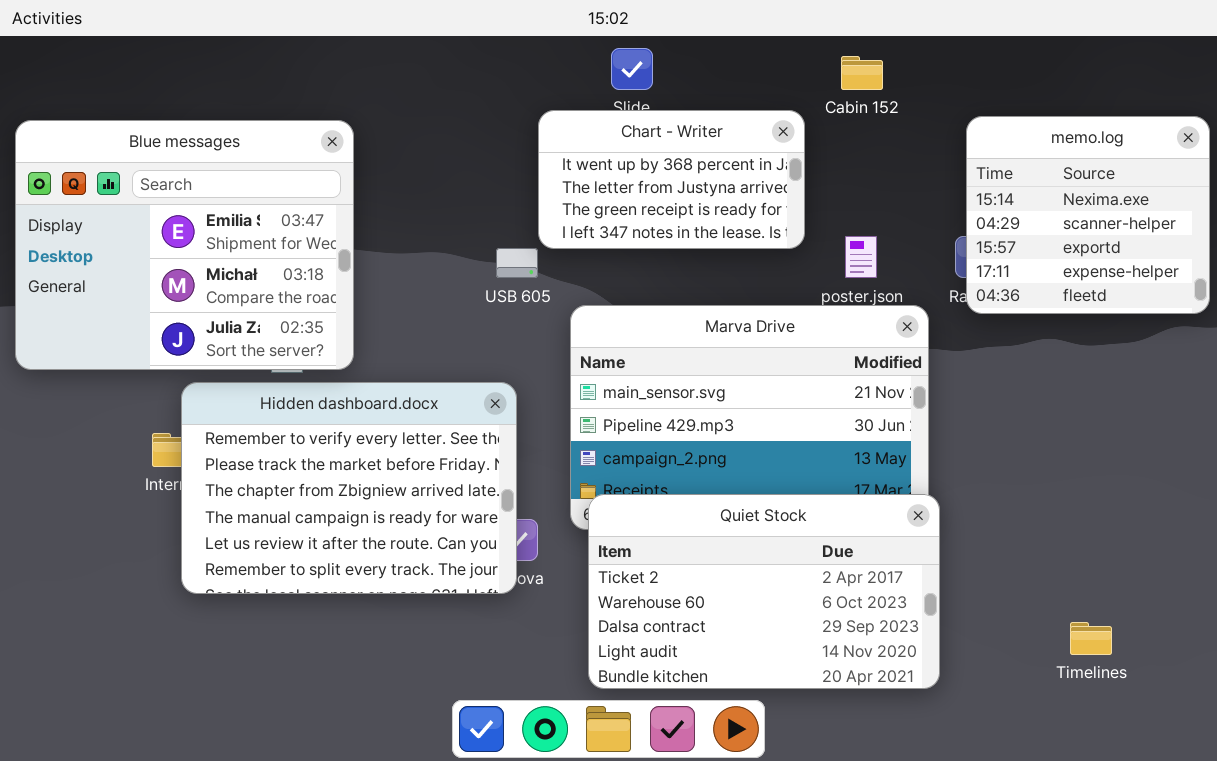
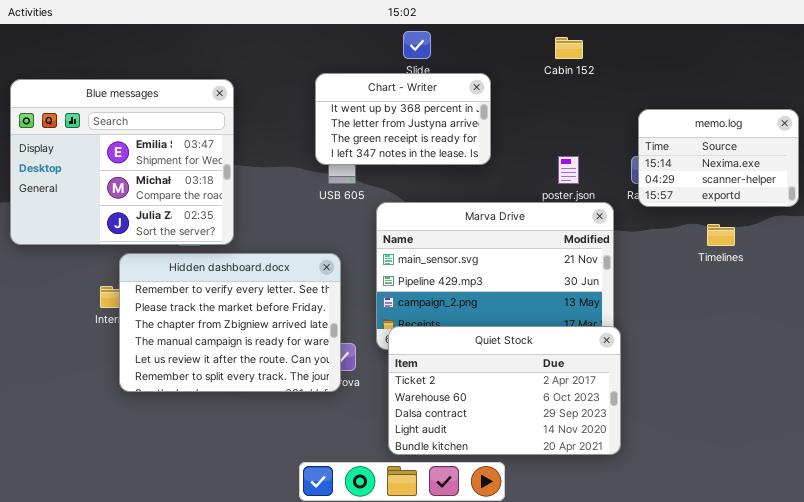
Chart - Writer: [538,110,805,249] -> [315,73,491,165], moved
memo.log: [966,116,1210,314] -> [638,109,799,207], resized
Timelines: [1070,622,1112,655] -> [707,224,735,246], moved

